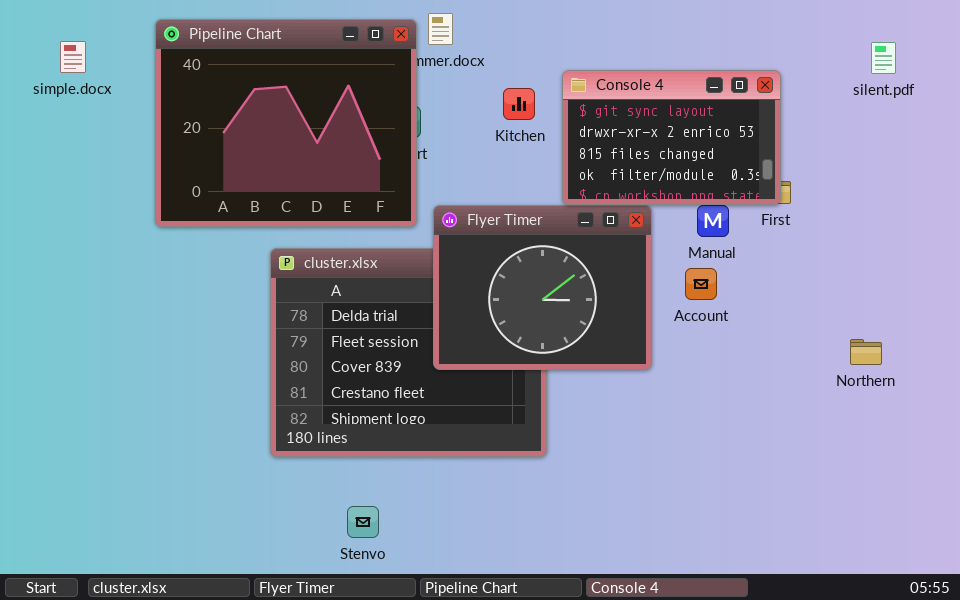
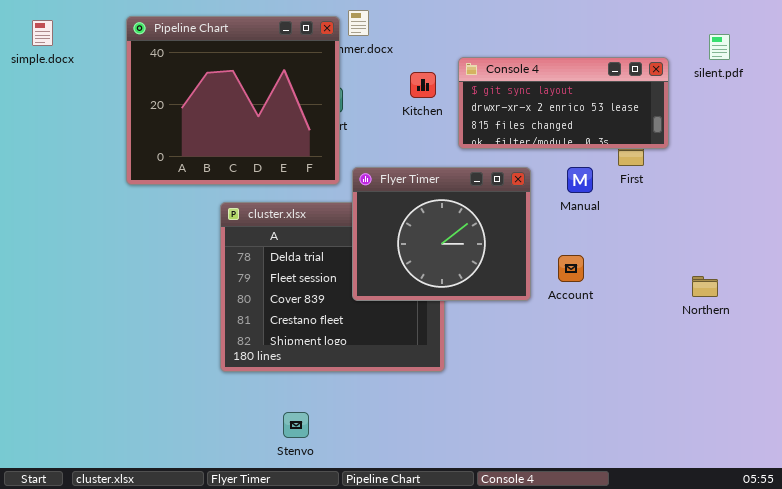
simple.docx: [60,41,86,73] -> [32,20,53,46], moved
Console 4: [562,70,781,205] -> [458,57,669,149], resized
Account: [685,268,717,300] -> [558,255,584,282], moved

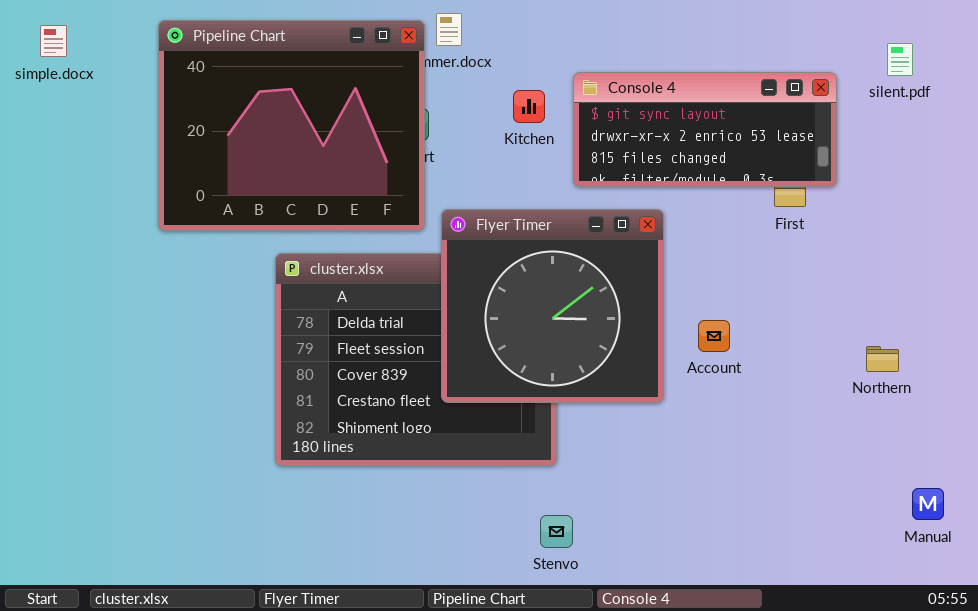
Flyer Timer: [352,167,531,301] -> [441,209,664,403], resized
Manual: [567,167,593,193] -> [912,488,944,520], moved
Stenvo: [283,412,309,438] -> [540,515,573,548], moved

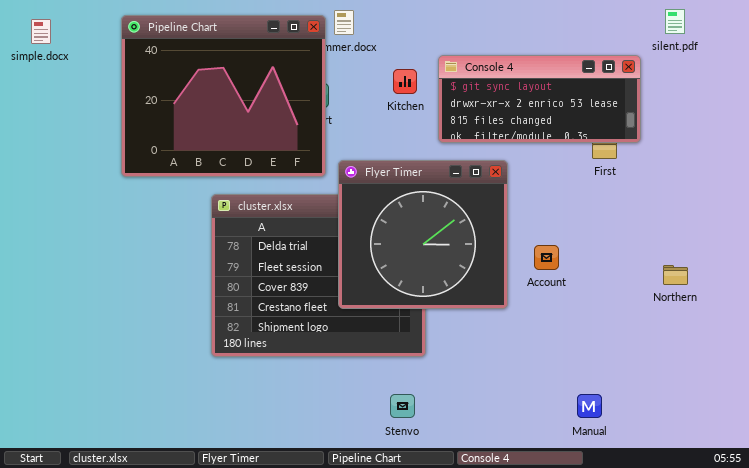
silent.pdf: [887,43,913,76] -> [665,9,685,34], moved
Manual: [912,488,944,520] -> [577,394,602,418], moved
Stenvo: [540,515,573,548] -> [390,394,415,418], moved

